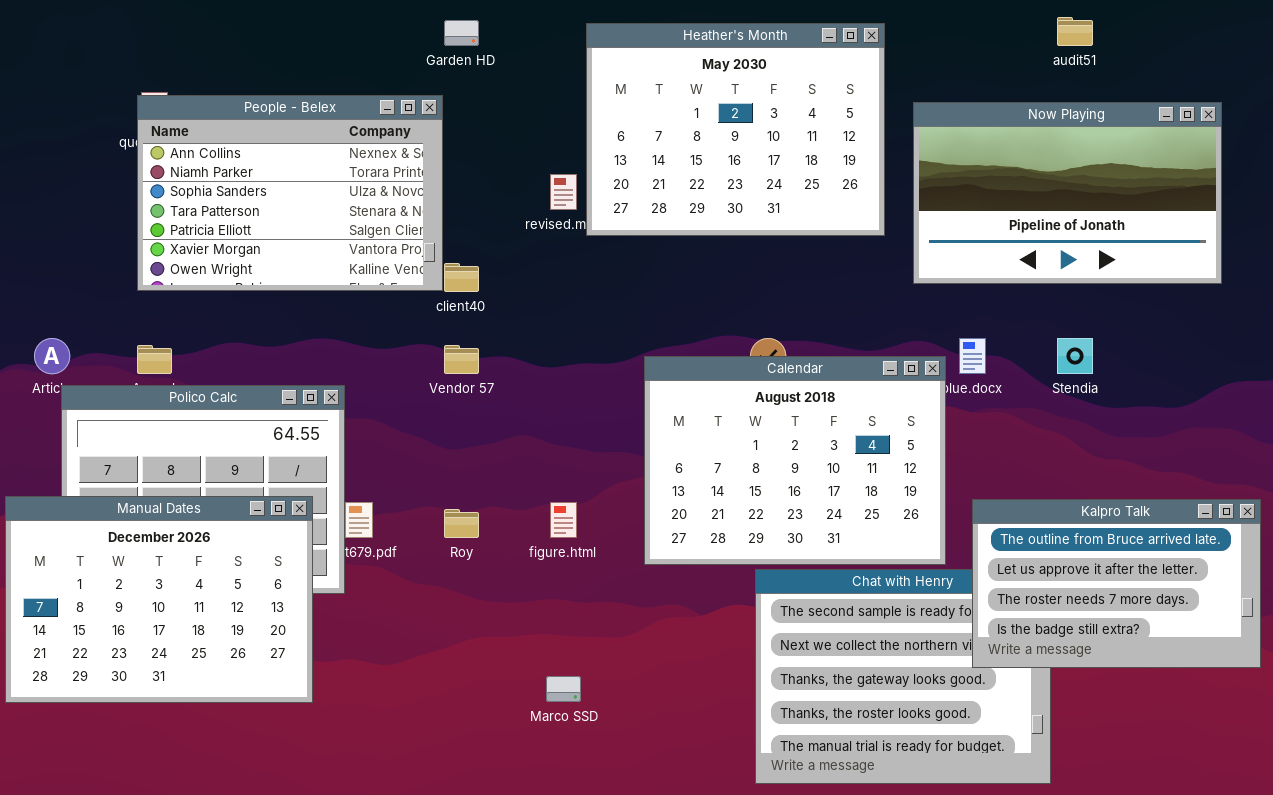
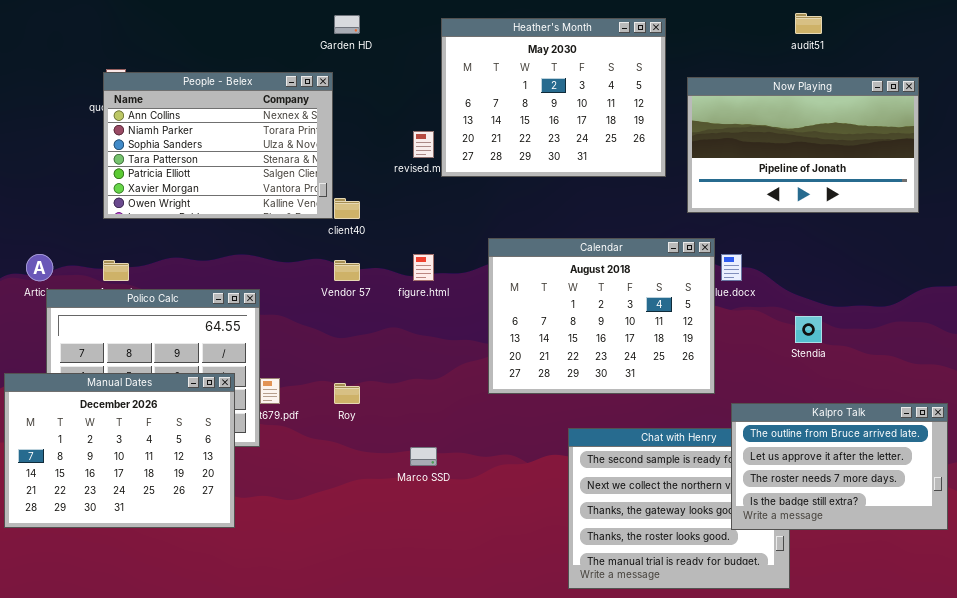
Stendia: [1057,338,1093,374] -> [795,316,822,343], moved
Calendar: [644,356,946,565] -> [488,238,715,394], moved
Kalpro Talk: [972,499,1261,668] -> [731,403,948,530], moved
figure.html: [550,502,577,538] -> [413,254,434,281], moved
Marco SSD: [546,676,581,702] -> [410,447,437,466], moved

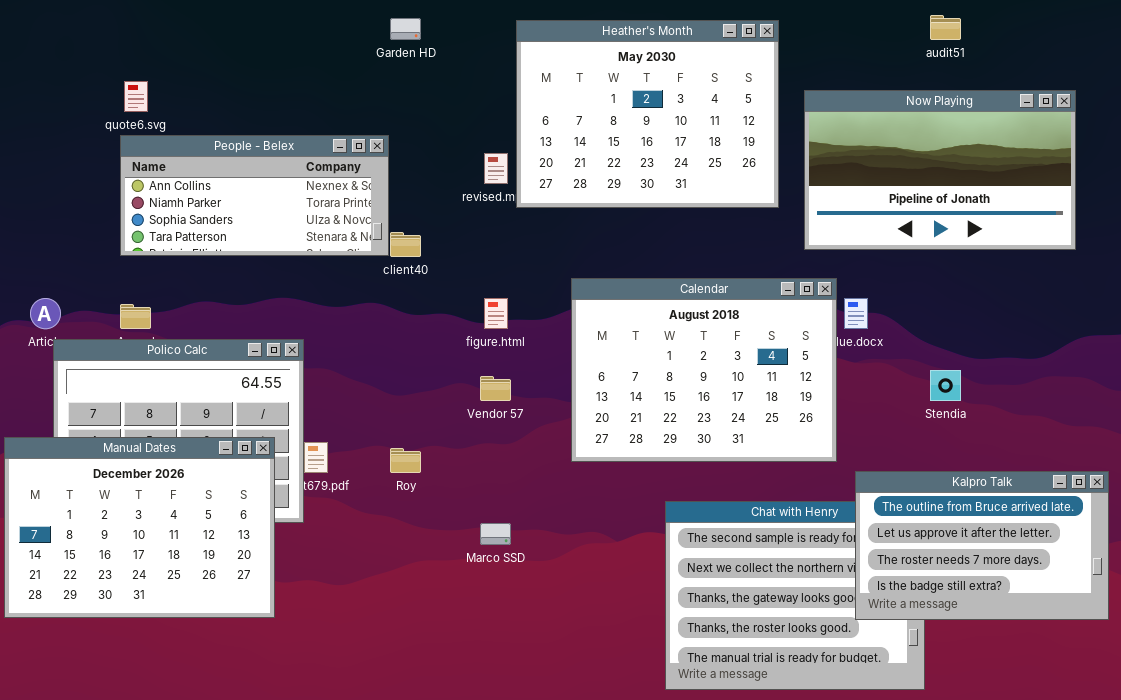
People - Belex: [103,72,333,219] -> [120,135,389,256], resized
Vendor 57: [334,260,360,281] -> [480,376,511,401], moved

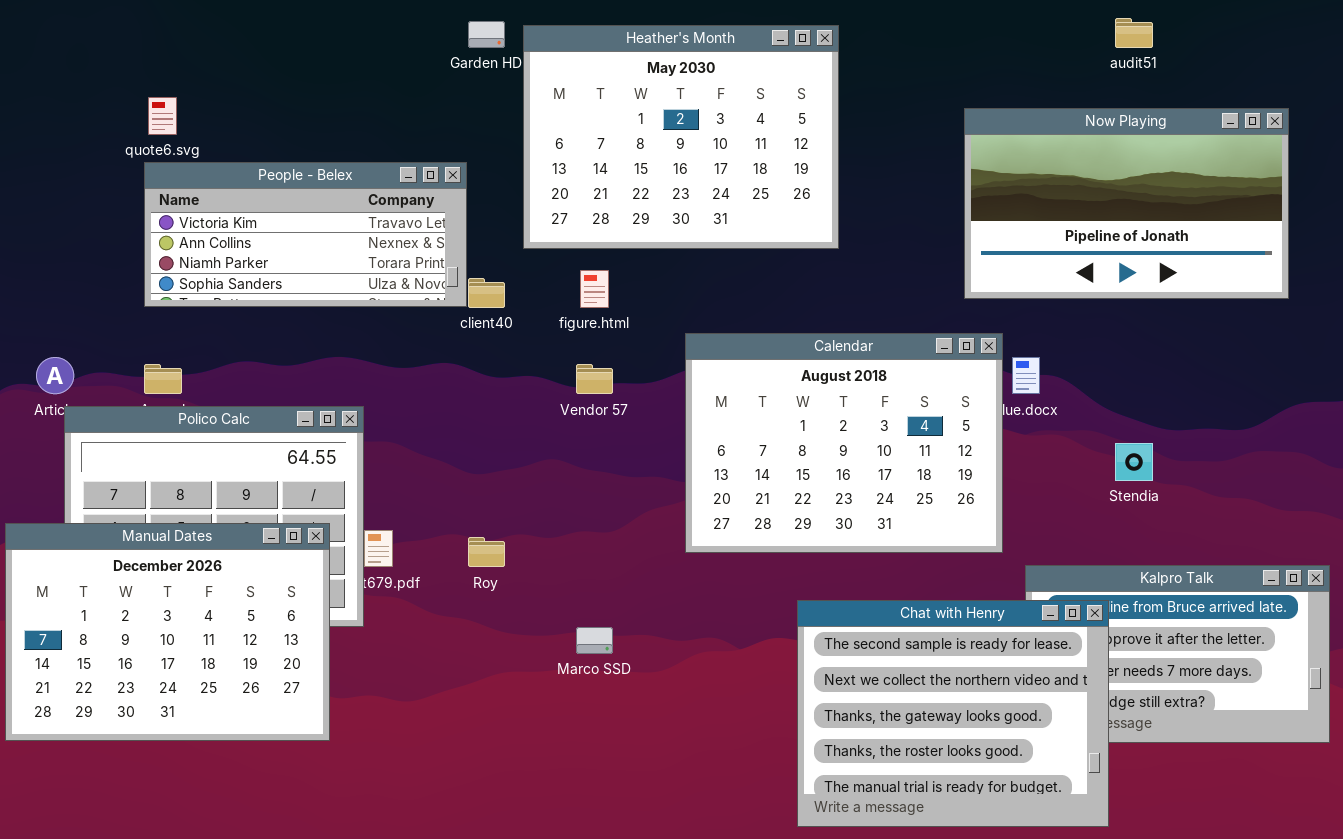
Heather's Month: [516,20,779,208] -> [523,25,839,249], moved
People - Belex: [120,135,389,256] -> [144,162,467,307], scrolled up 1 row
figure.html: [484,298,508,329] -> [580,270,609,308], moved
Vendor 57: [480,376,511,401] -> [576,364,613,394], moved
Chat with Henry: [665,501,925,690] -> [797,600,1109,827], raised

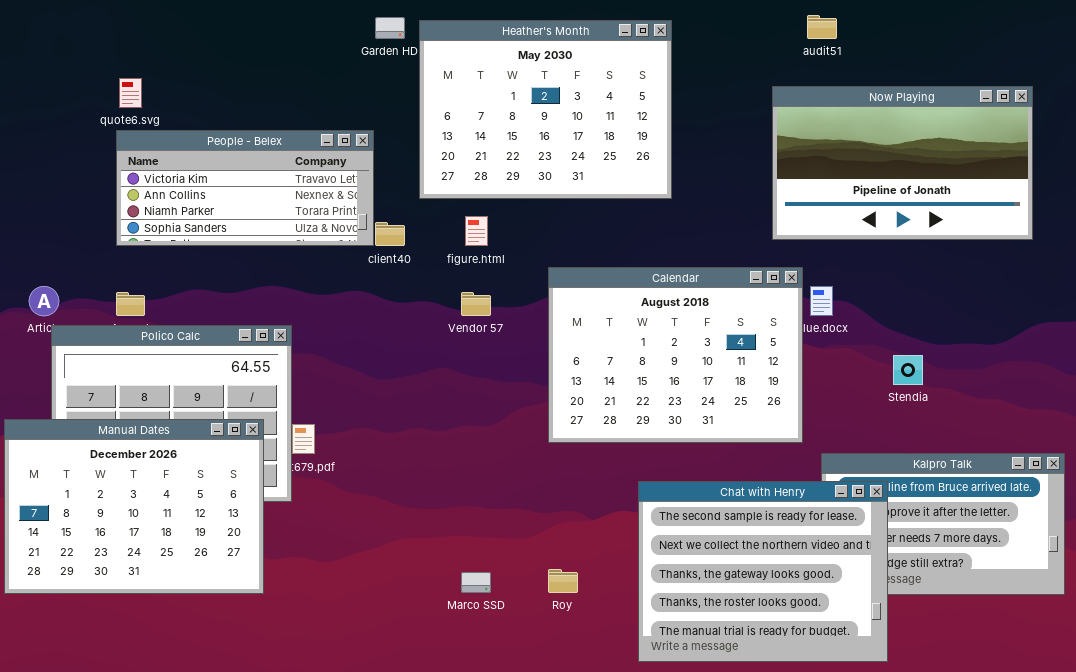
audit51: [1115,18,1153,48] -> [807,15,837,39], moved
Roy: [468,537,505,567] -> [548,569,578,593], moved
Marco SSD: [576,627,613,654] -> [461,572,491,593], moved

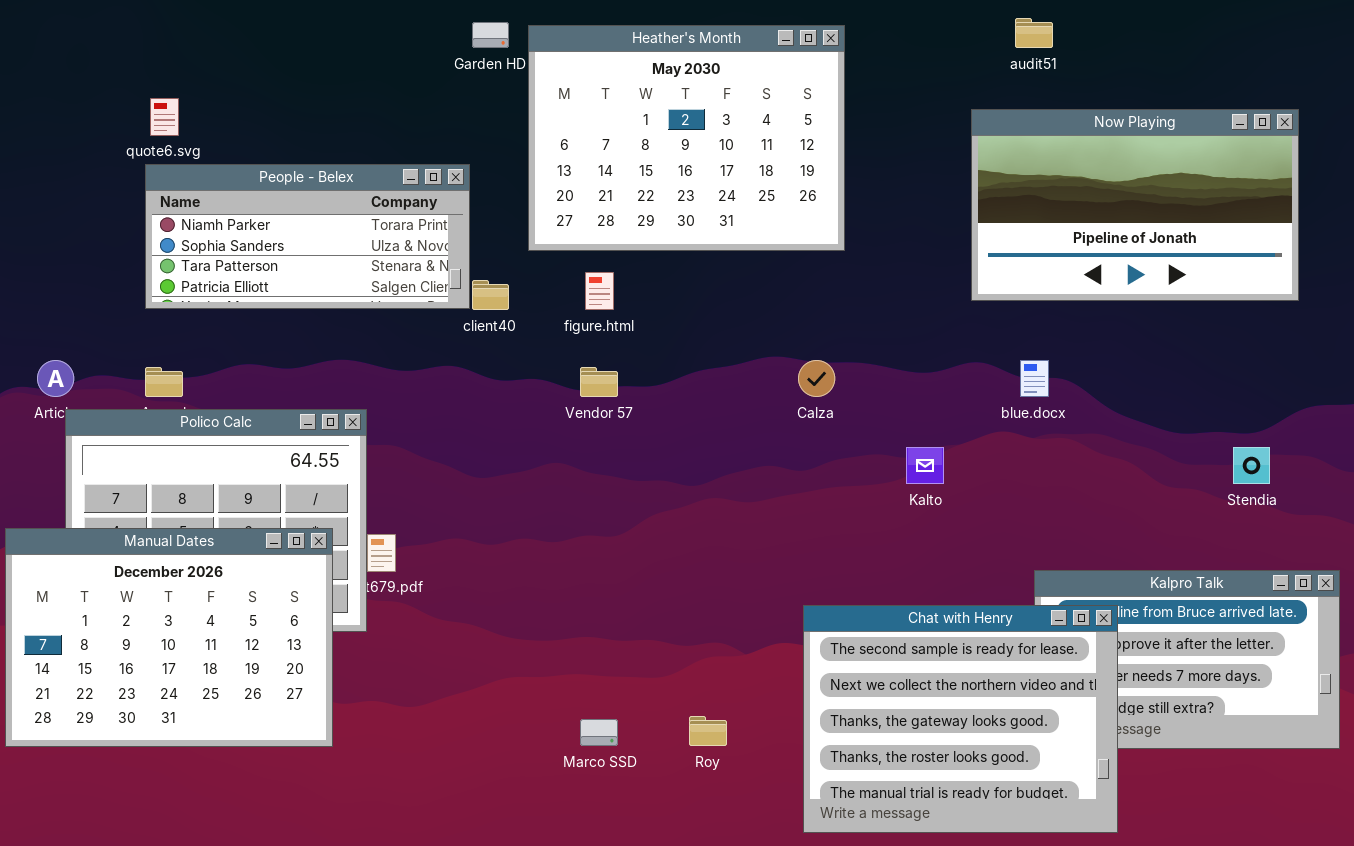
People - Belex: [116,130,374,246] -> [145,164,470,309], scrolled down 2 rows
Calendar: [548,267,803,443] -> none, closed
Stendia: [893,355,923,385] -> [1233,447,1270,484], moved

